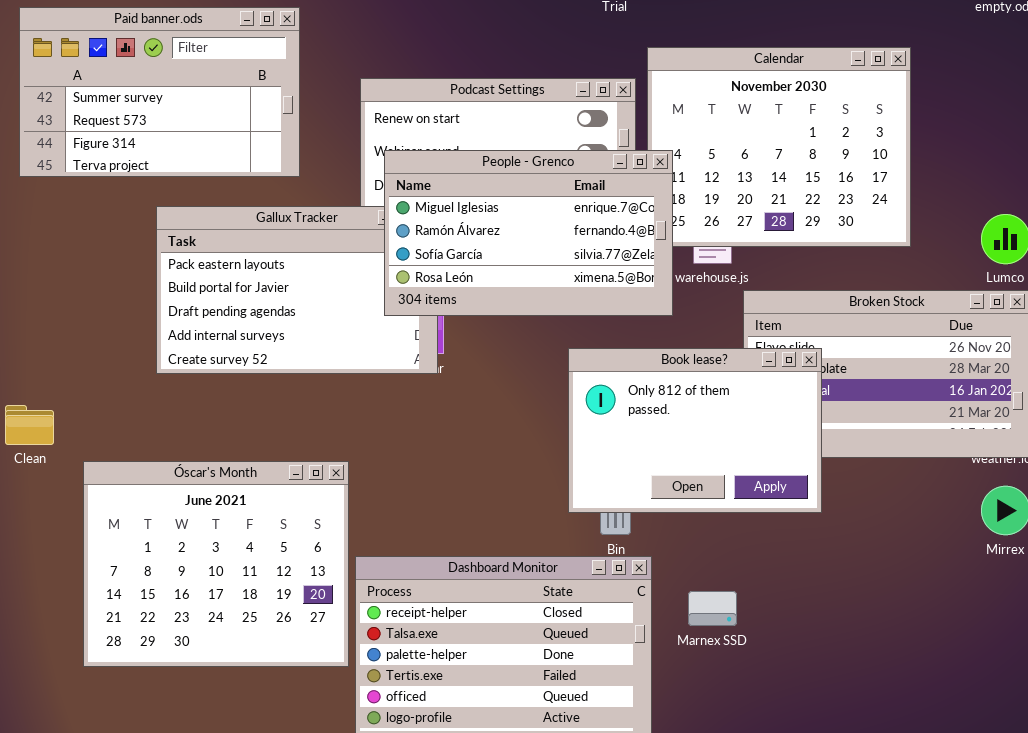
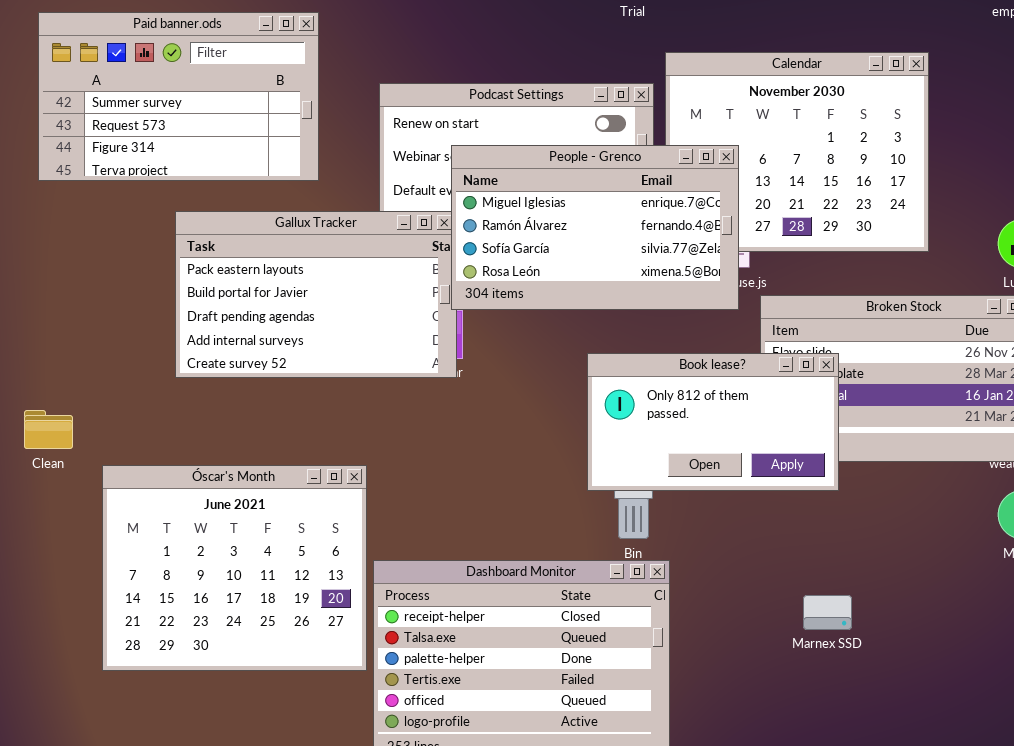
People - Grenco: [384,150,673,316] -> [451,145,739,310], moved
Book lease?: [568,348,822,513] -> [587,353,839,491], resized
Marnex SSD: [688,591,737,626] -> [803,595,852,630], moved

